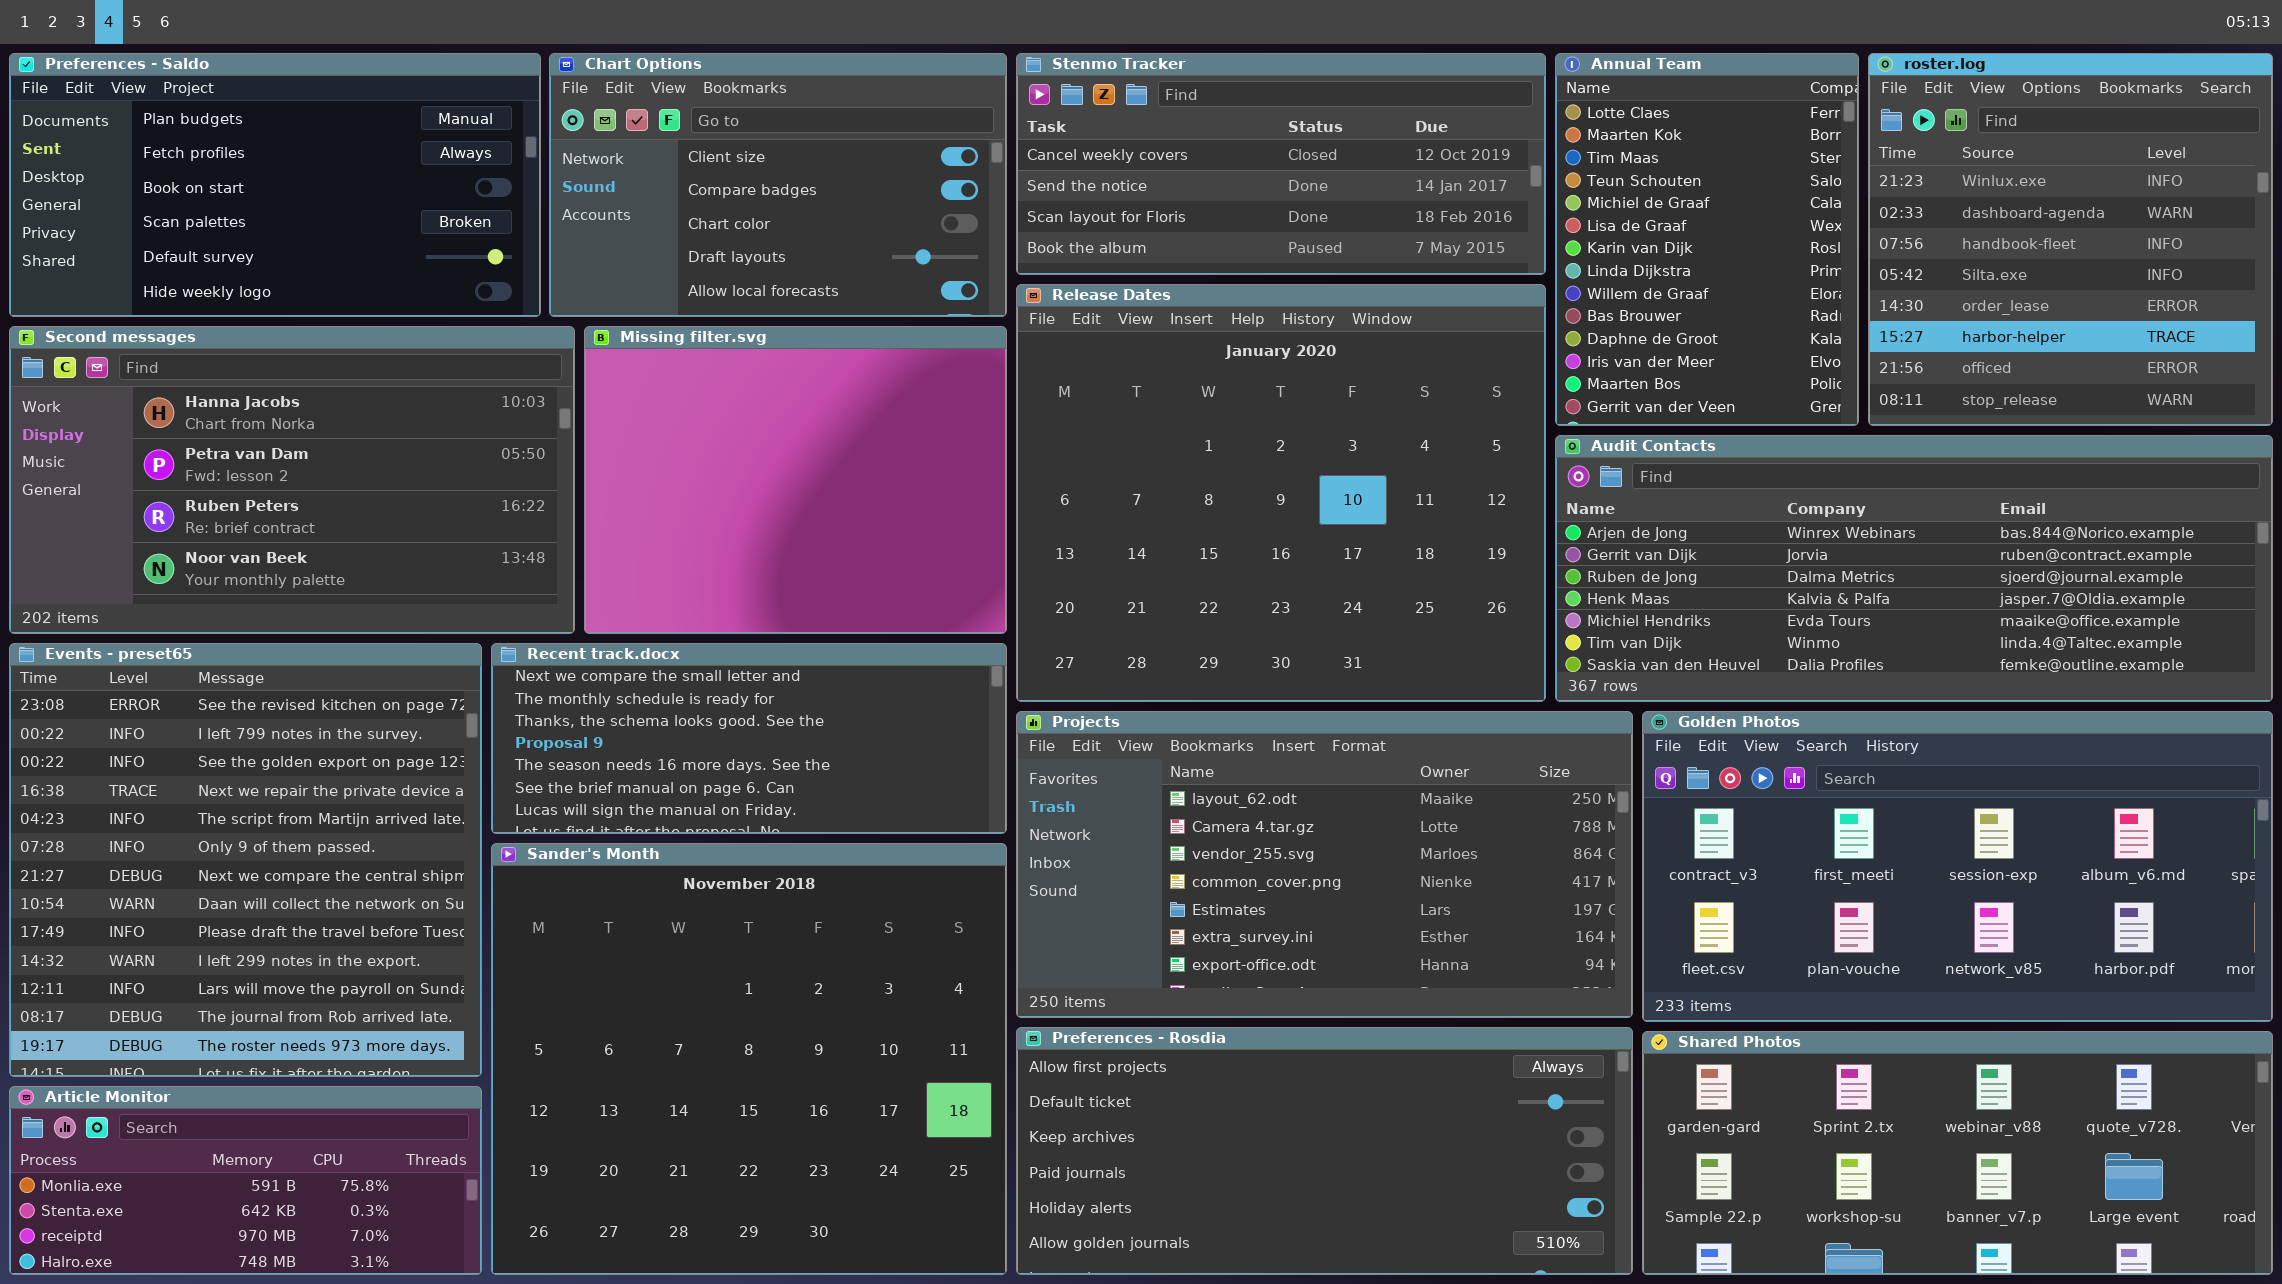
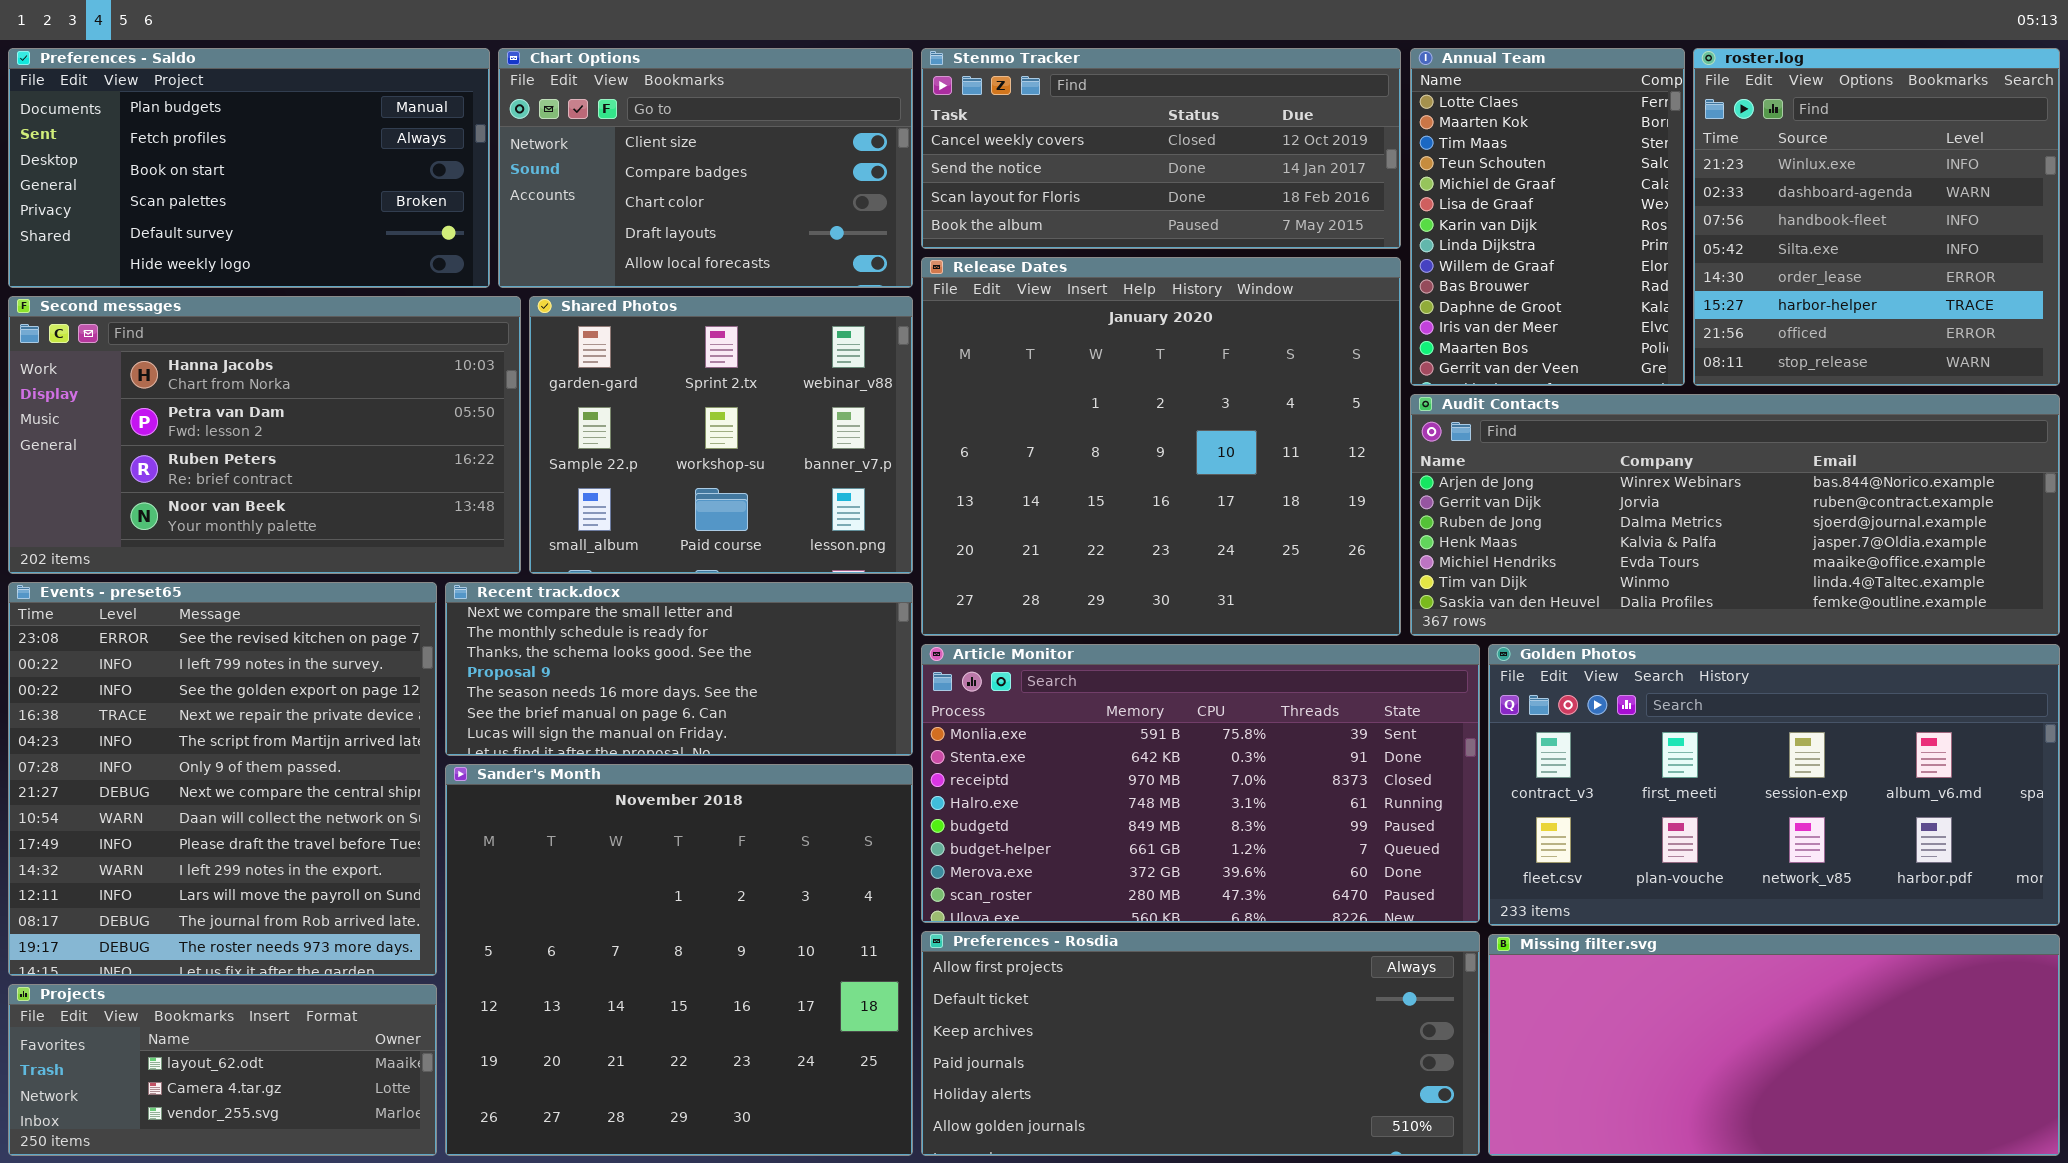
Missing filter.svg: [584,326,1007,634] -> [1488,934,2060,1156], moved, resized
Projects: [1016,711,1633,1018] -> [8,984,437,1156], moved, resized
Shared Photos: [1642,1031,2273,1275] -> [529,296,913,574], moved, resized
Article Monitor: [9,1086,482,1275] -> [921,644,1480,923], moved, resized

